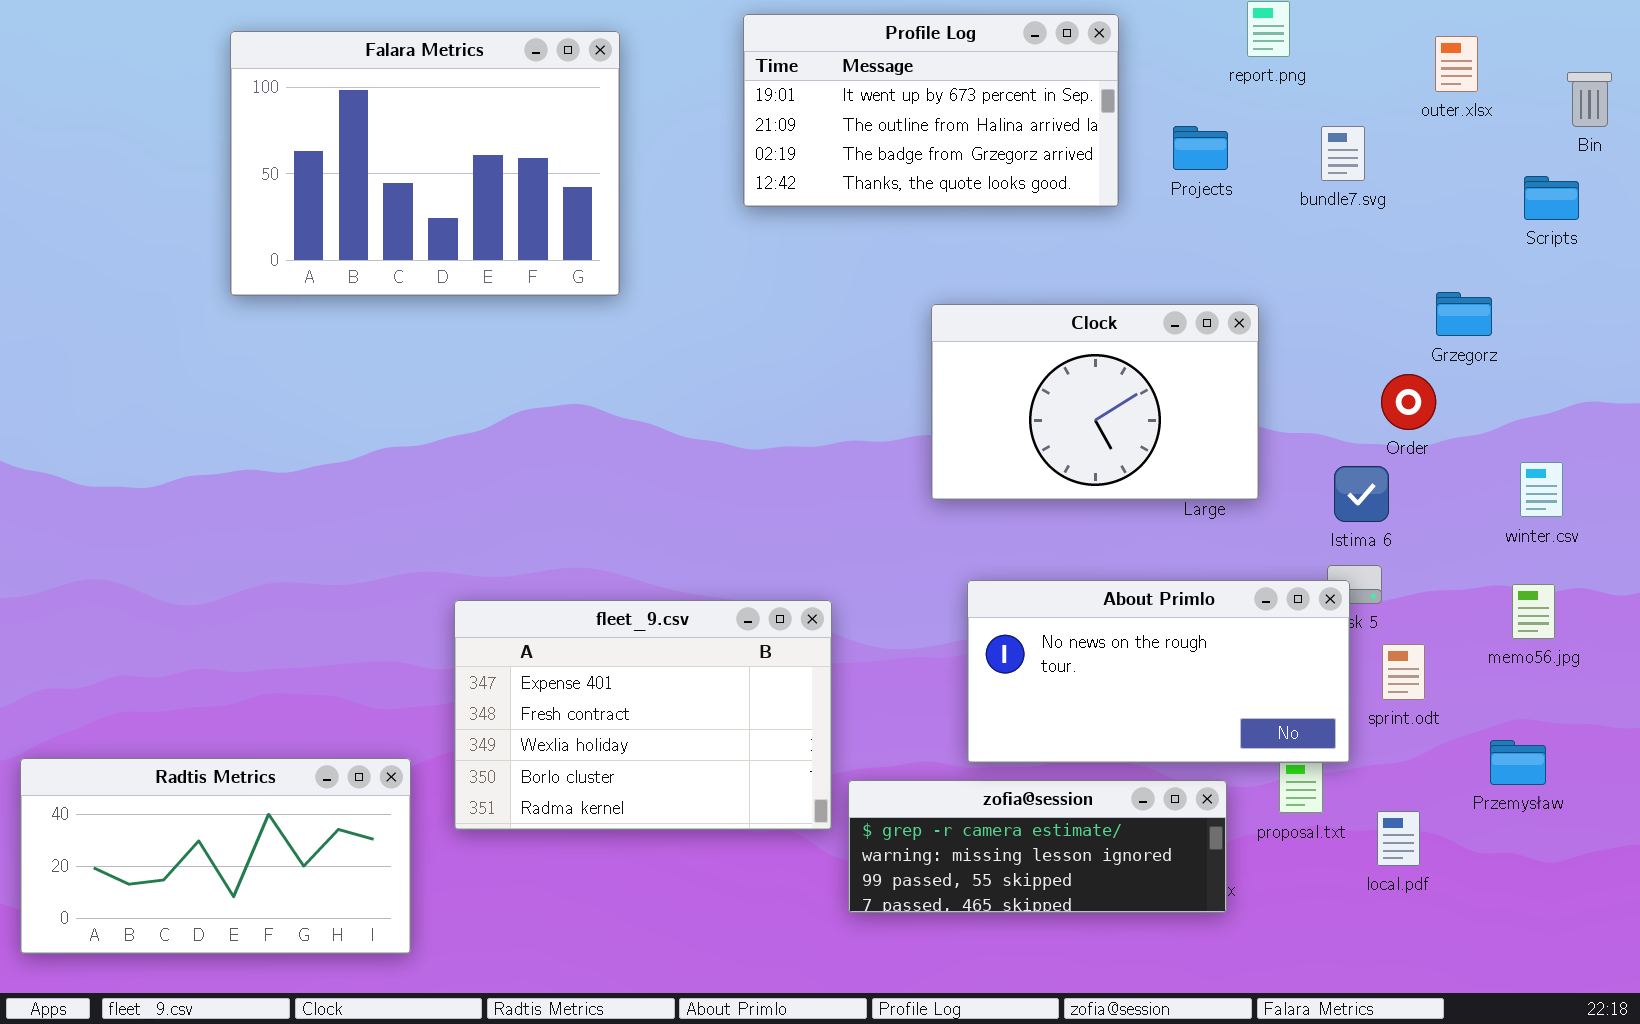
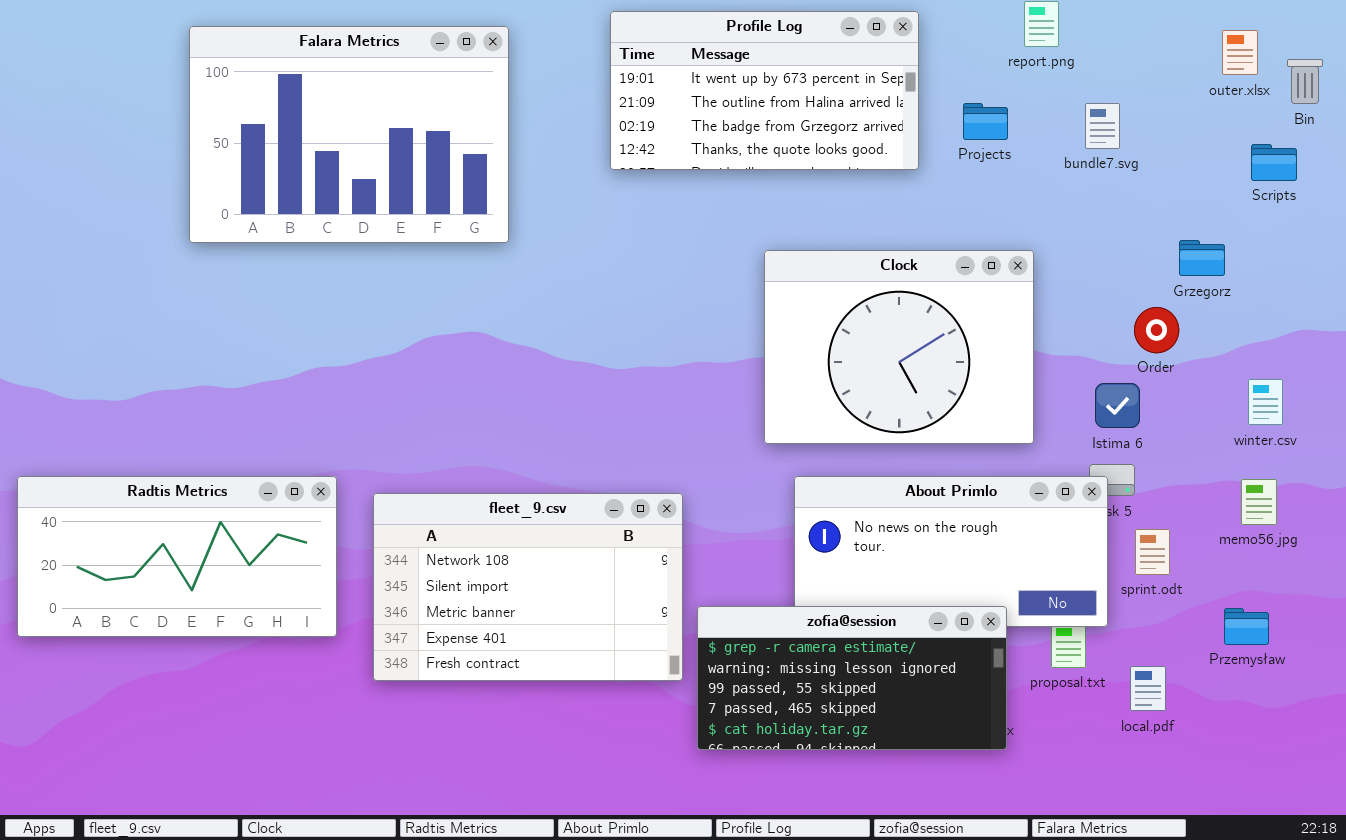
outer.xlsx: [1435,36,1478,92] -> [1222,30,1258,75], moved
Clock: [931,304,1259,500] -> [764,250,1034,444], resized
fleet_9.csv: [454,600,832,830] -> [373,493,683,681], scrolled up 3 rows
Radtis Metrics: [20,758,411,954] -> [17,476,337,637], moved
zofia@session: [848,780,1227,913] -> [697,606,1007,750], resized

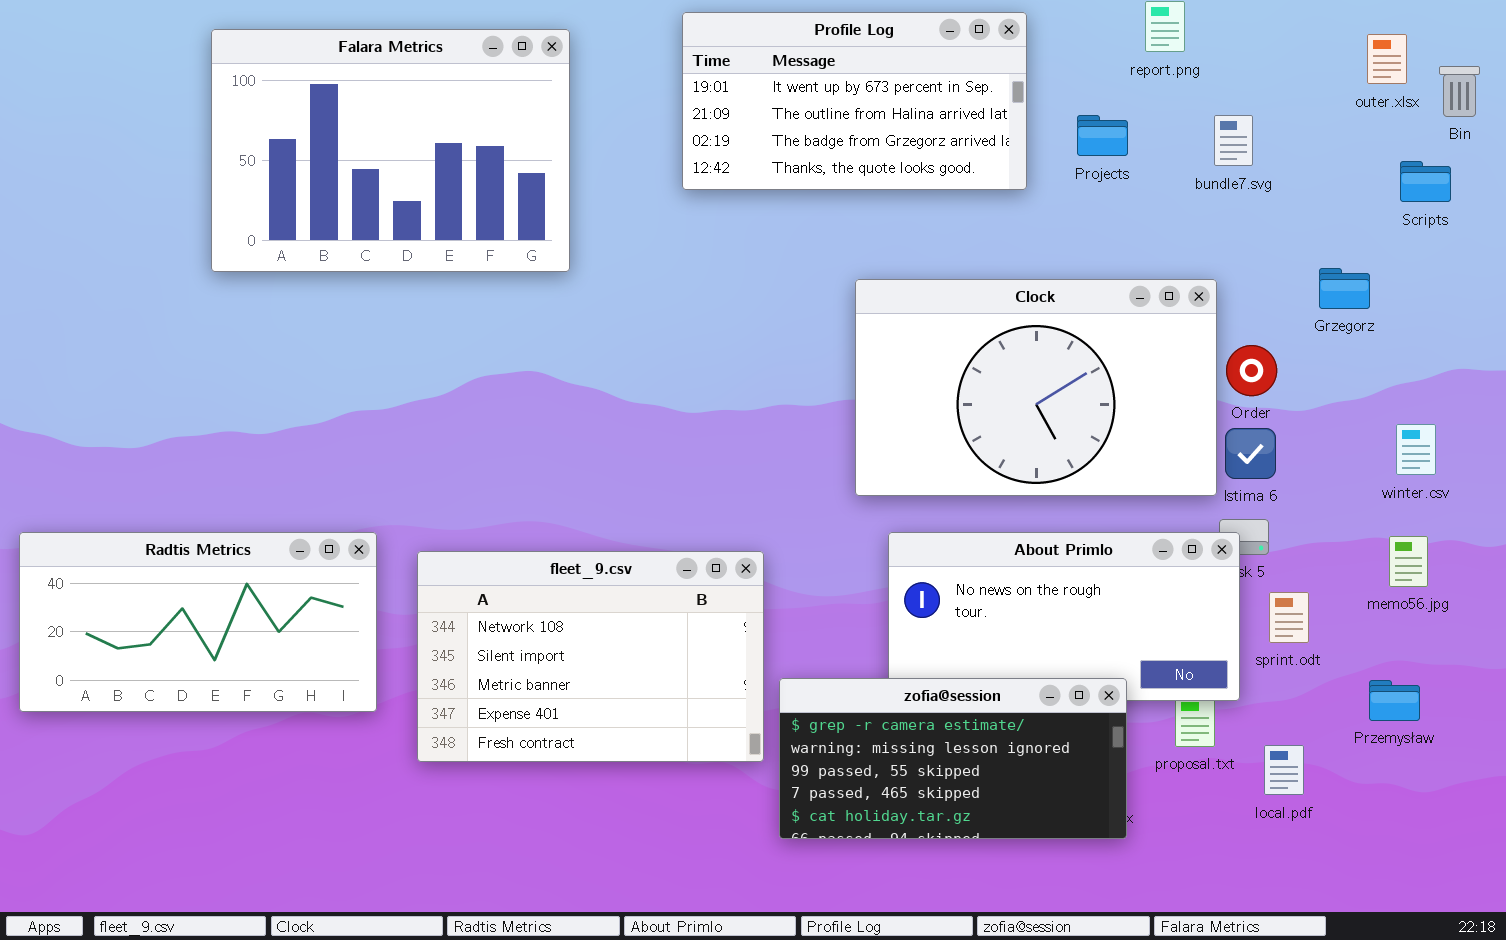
Clock: [764,250,1034,444] -> [855,279,1217,496], resized
Order: [1134,307,1179,353] -> [1226,345,1277,396], moved

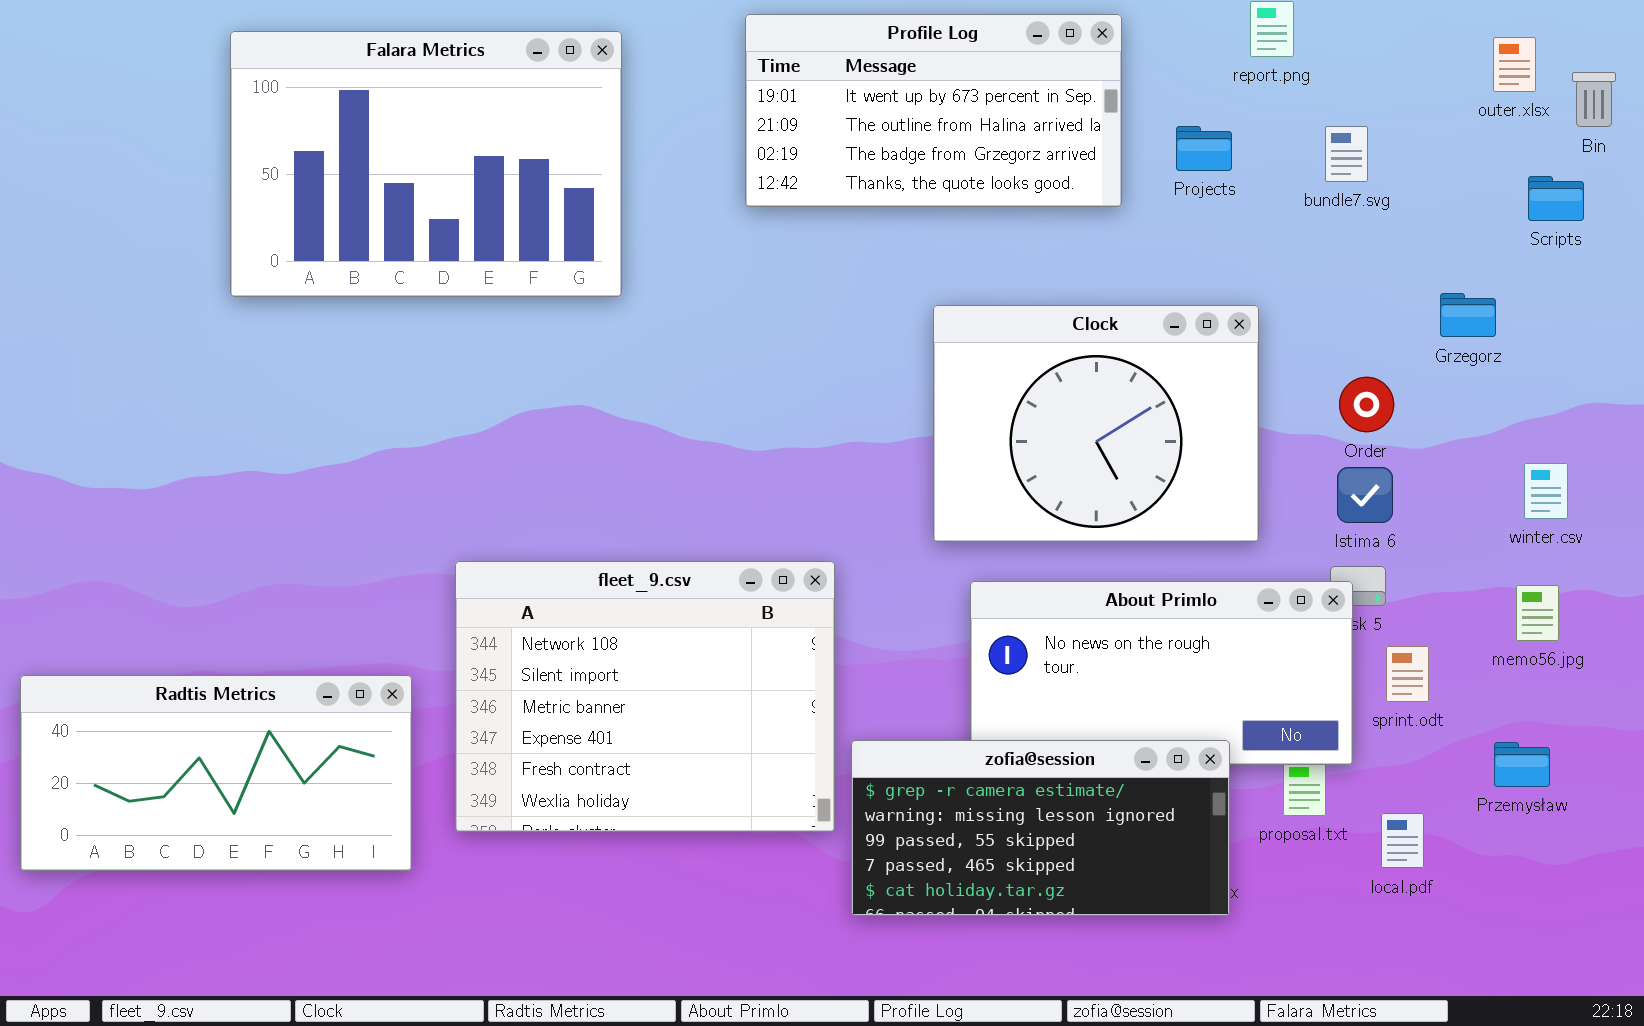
Clock: [855,279,1217,496] -> [933,305,1259,542], resized
Radtis Metrics: [19,532,377,712] -> [20,675,412,871], moved
fleet_9.csv: [417,551,764,762] -> [455,561,835,832], resized

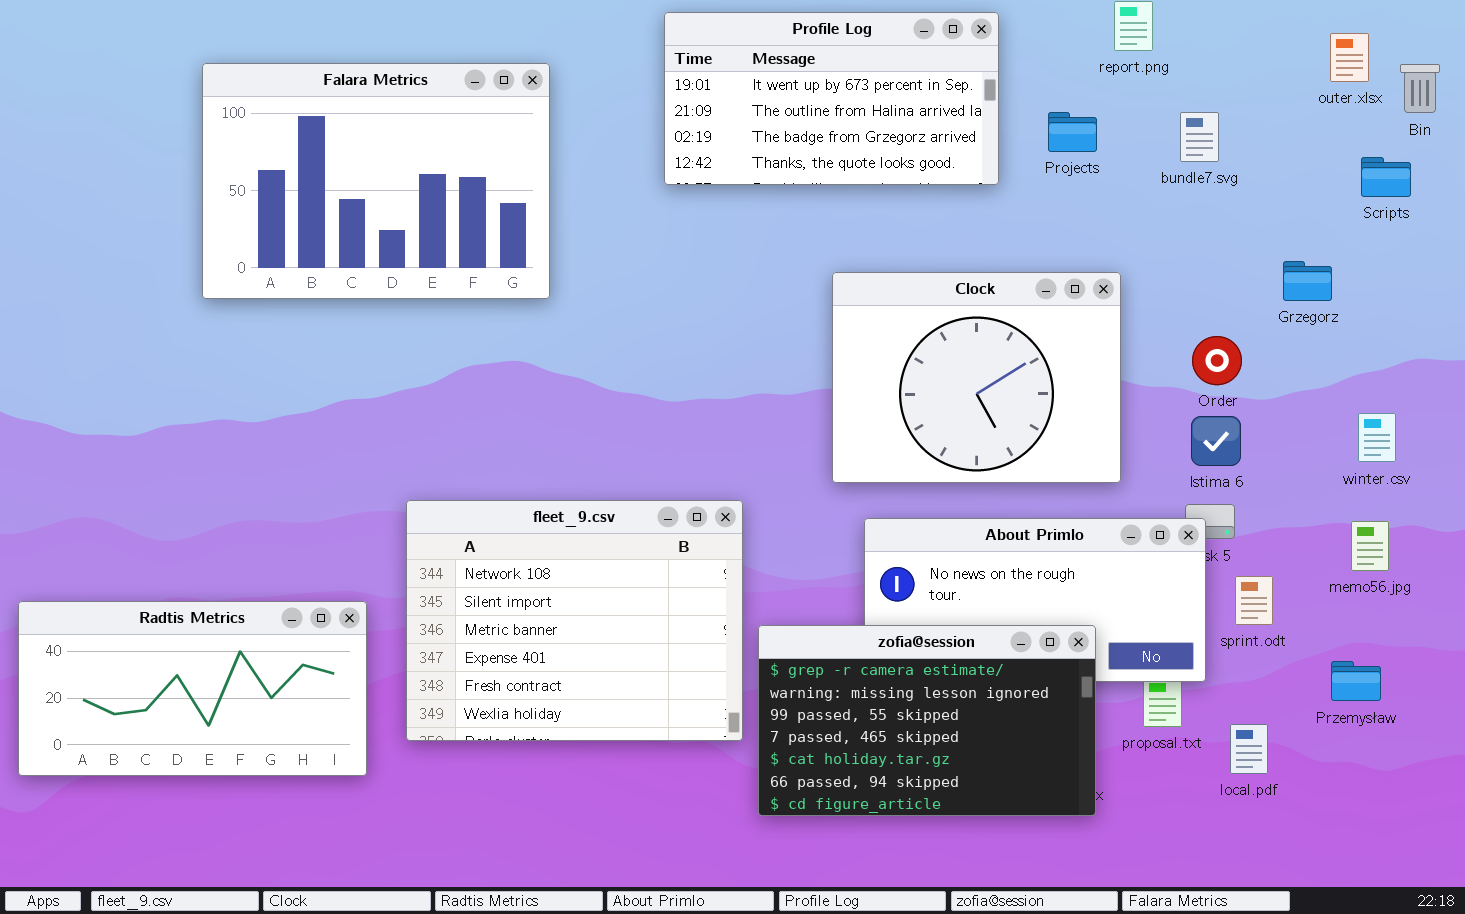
Falara Metrics: [230,31,622,297] -> [202,63,550,299], moved
zofia@session: [851,740,1230,916] -> [758,625,1096,816], resized

